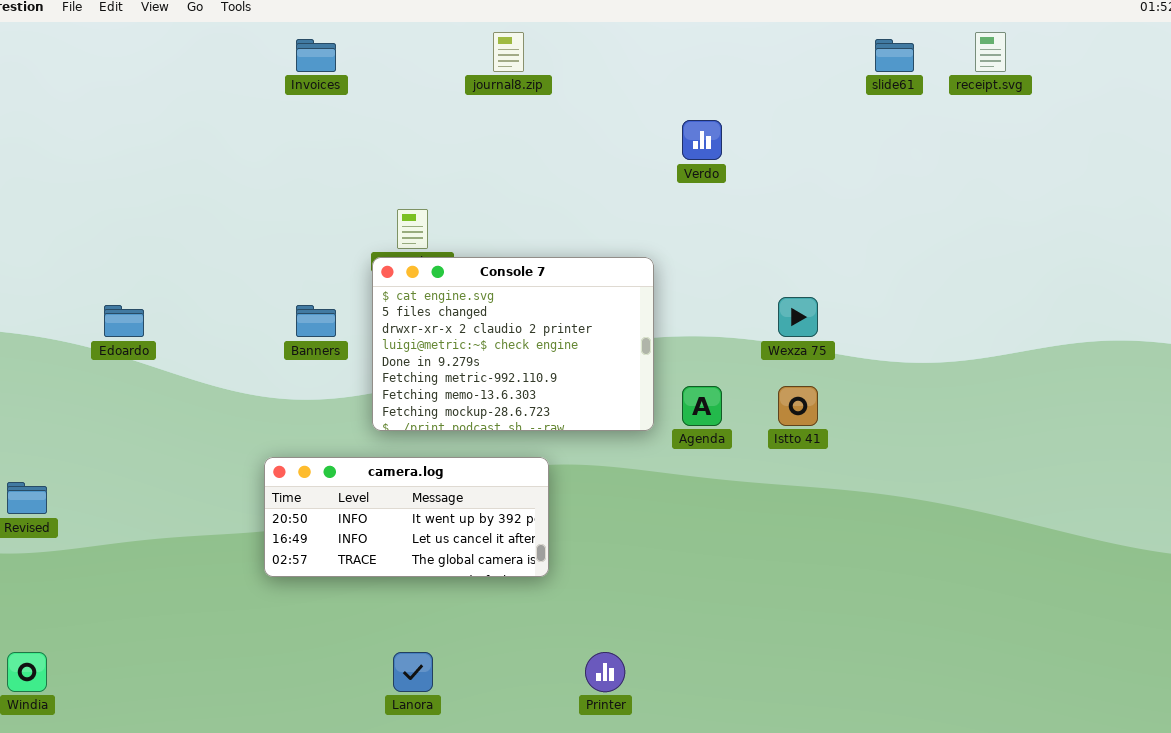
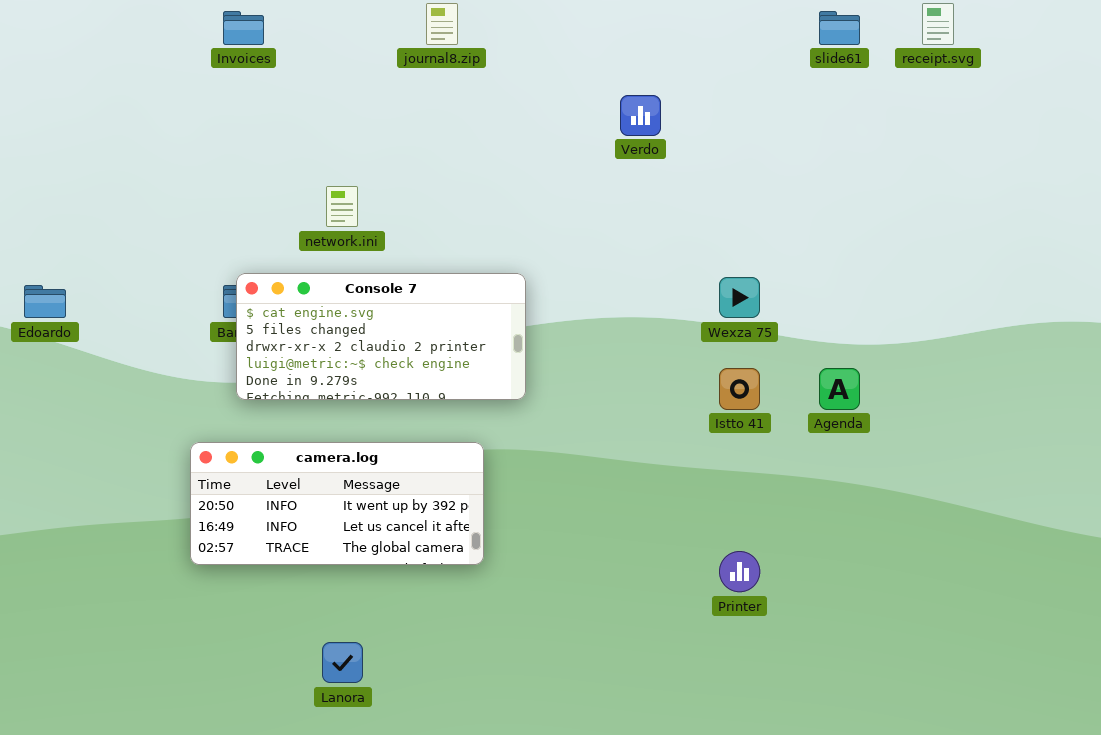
Console 7: [372,257,654,431] -> [236,273,526,400], moved, resized
Agenda: [682,386,722,426] -> [819,368,860,410], moved
Printer: [585,652,625,692] -> [719,551,760,592], moved

